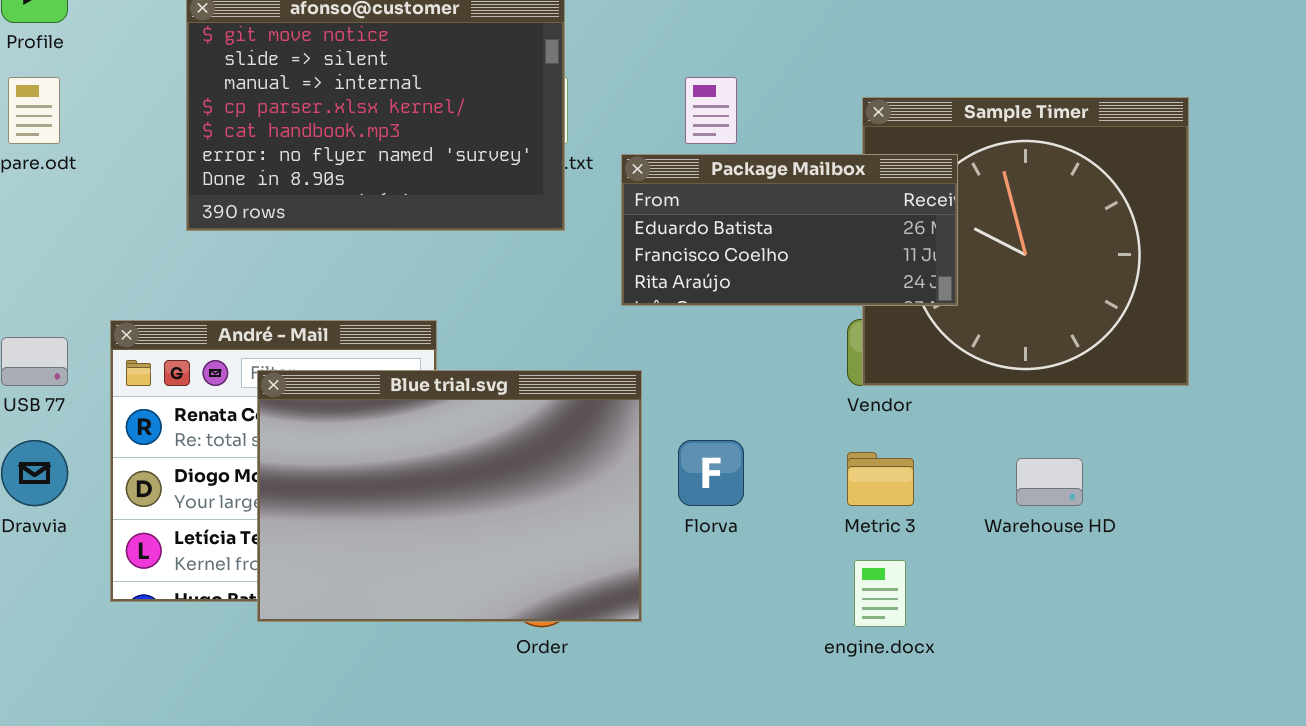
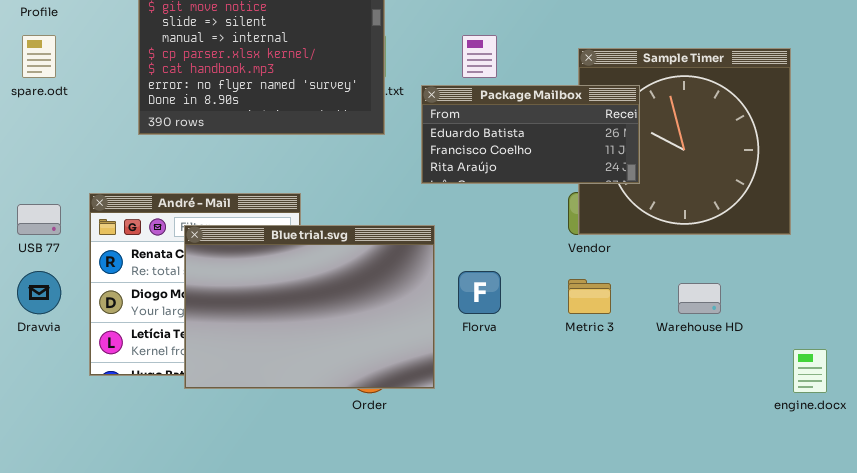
engine.docx: [854,560,906,627] -> [793,349,827,393], moved

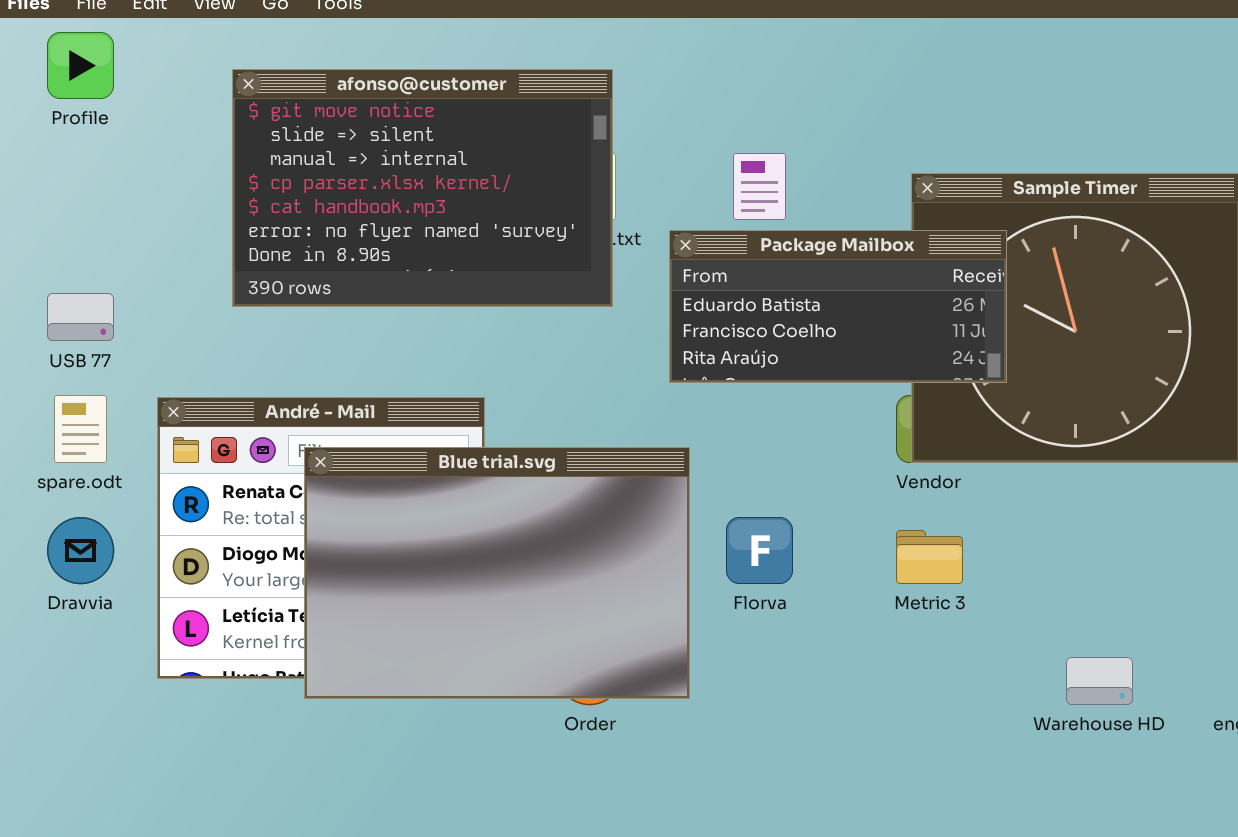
spare.odt: [22,35,56,78] -> [54,395,107,463], moved
USB 77: [17,204,61,235] -> [47,293,114,341], moved
Warehouse HD: [678,283,721,314] -> [1066,657,1133,705], moved

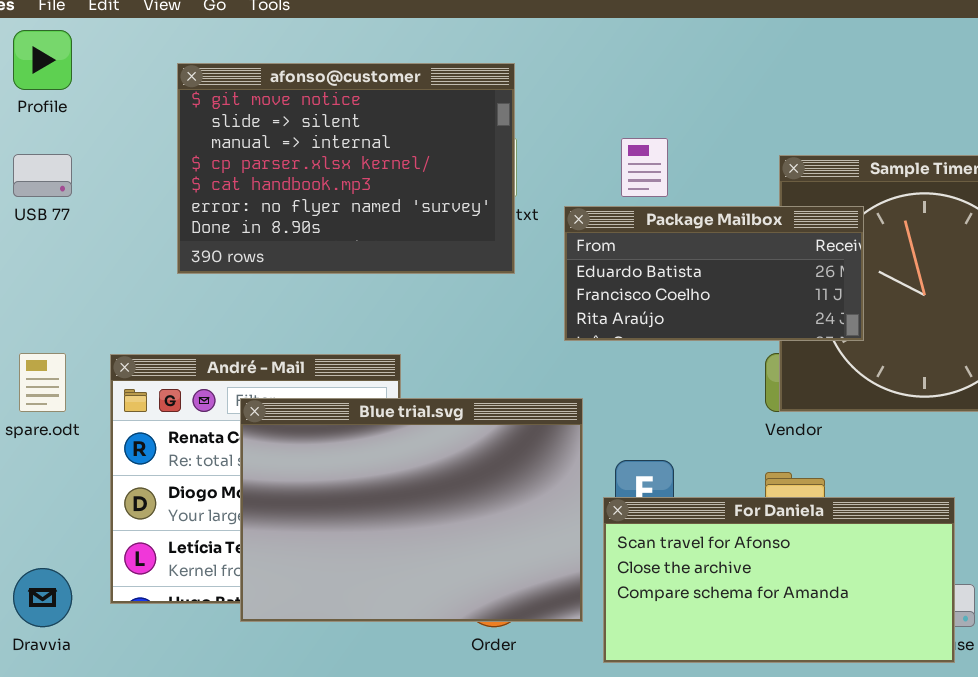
USB 77: [47,293,114,341] -> [13,154,72,197], moved
Dravvia: [47,517,114,584] -> [13,568,72,627], moved
For Daniela: none -> [603,497,955,663], opened

